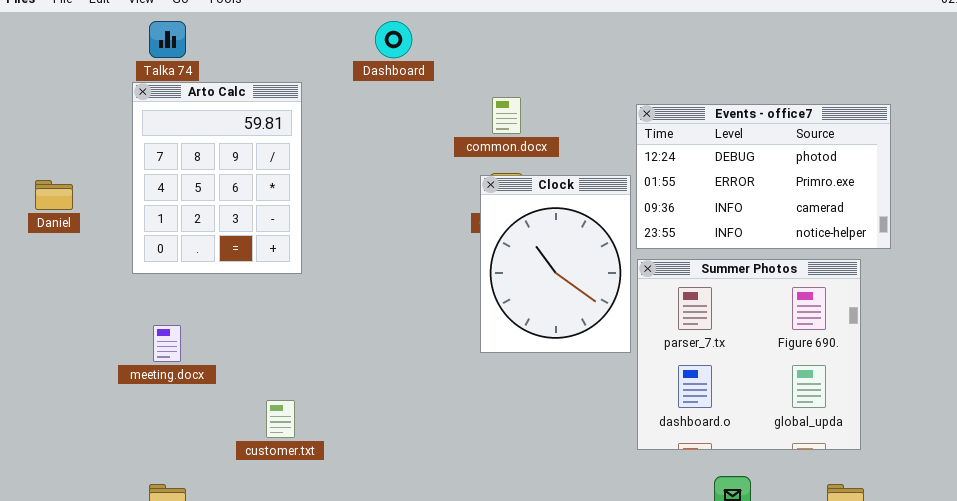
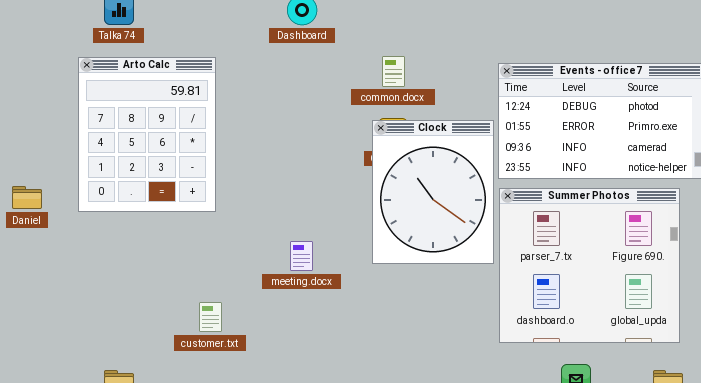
Arto Calc: [132,82,302,274] -> [78,57,216,212], moved
Daniel: [35,180,73,210] -> [12,186,42,209], moved
meeting.docx: [153,325,181,362] -> [290,241,313,271], moved

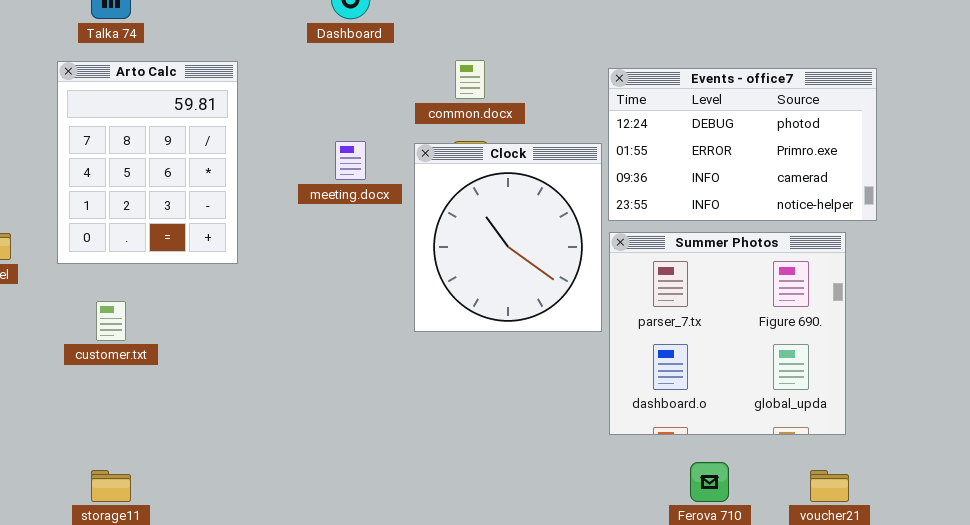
Clock: [372,120,494,264] -> [414,143,602,332], resized
meeting.docx: [290,241,313,271] -> [335,141,366,180], moved
customer.txt: [199,302,222,332] -> [96,301,126,341], moved

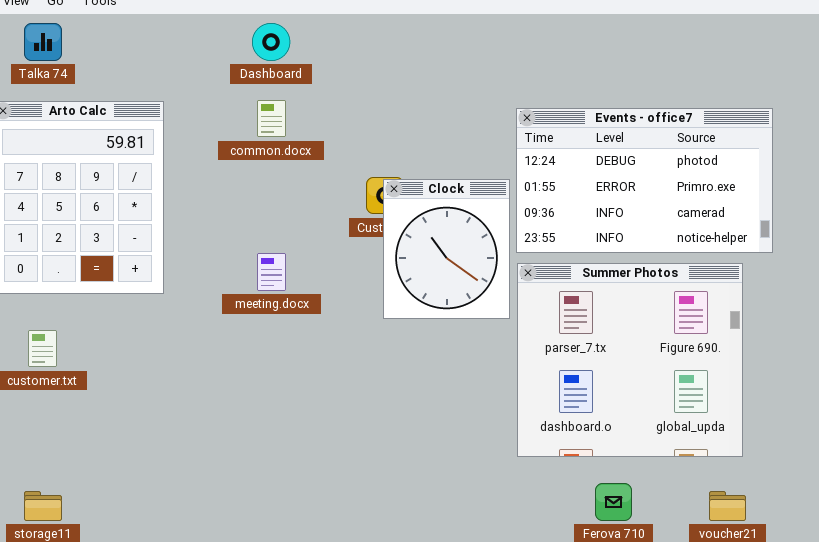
common.docx: [455,60,485,99] -> [257,100,286,137], moved
meeting.docx: [335,141,366,180] -> [257,253,286,291], moved
Clock: [414,143,602,332] -> [383,179,510,319], resized

